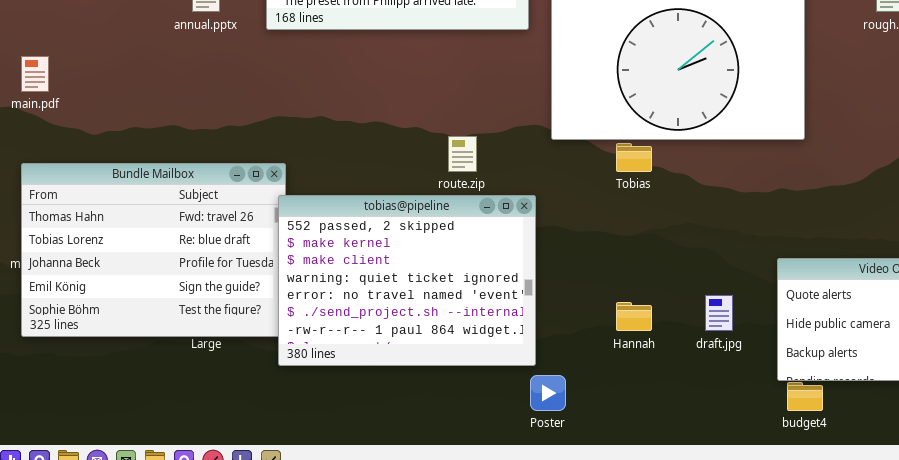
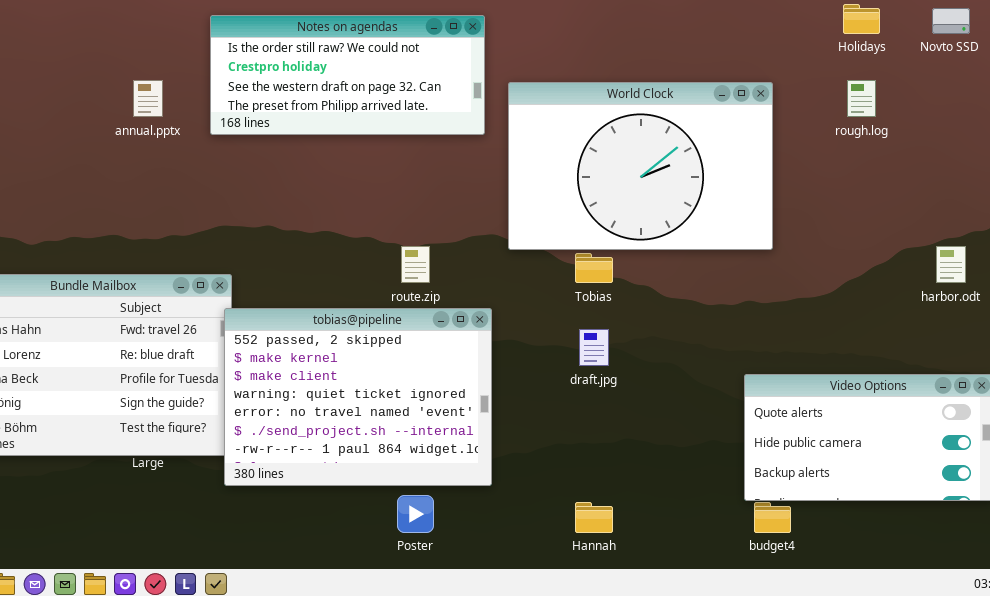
draft.jpg: [705,295,733,331] -> [579,329,609,366], moved
Hannah: [616,302,652,331] -> [575,502,613,533], moved
Poster: [530,375,566,411] -> [397,495,434,533], moved

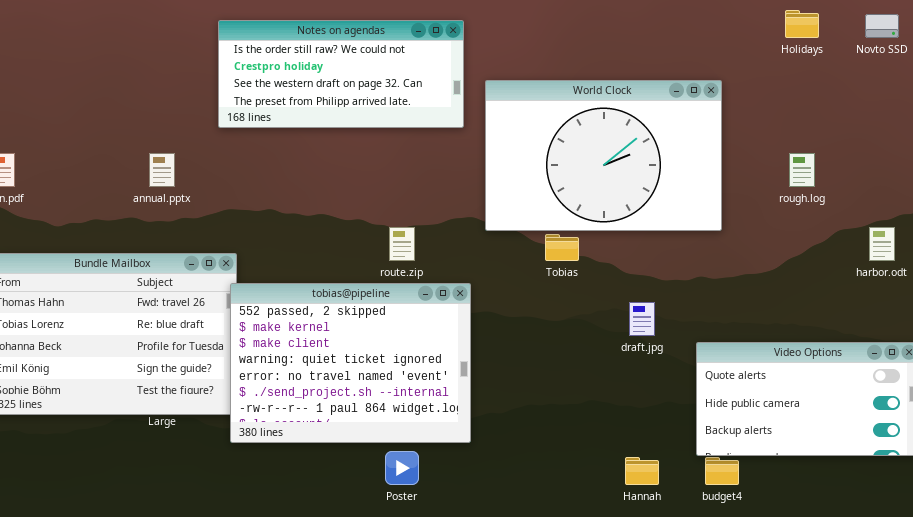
annual.pptx: [133,80,163,117] -> [149,153,175,187], moved
rough.log: [847,80,876,117] -> [789,153,815,187], moved
draft.jpg: [579,329,609,366] -> [629,302,655,336], moved
Hannah: [575,502,613,533] -> [625,457,659,485], moved

